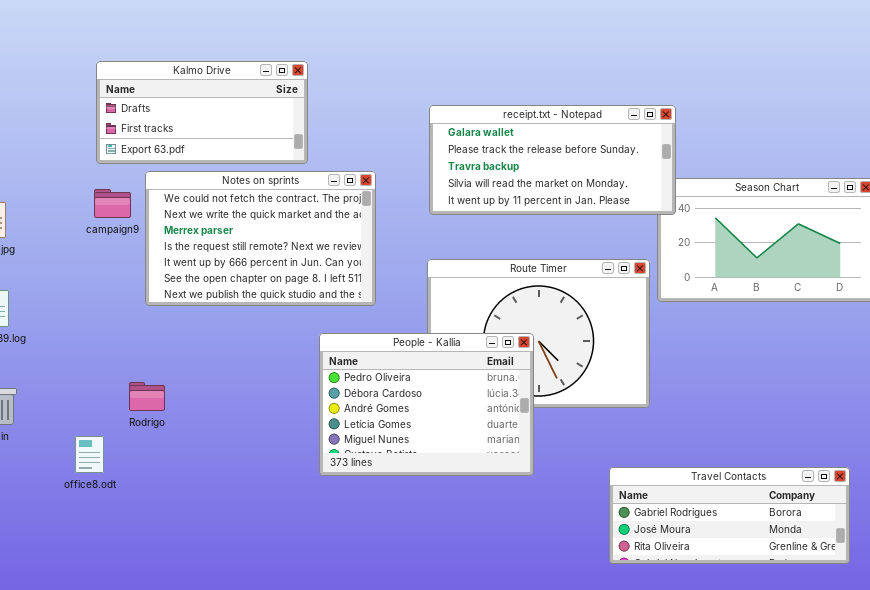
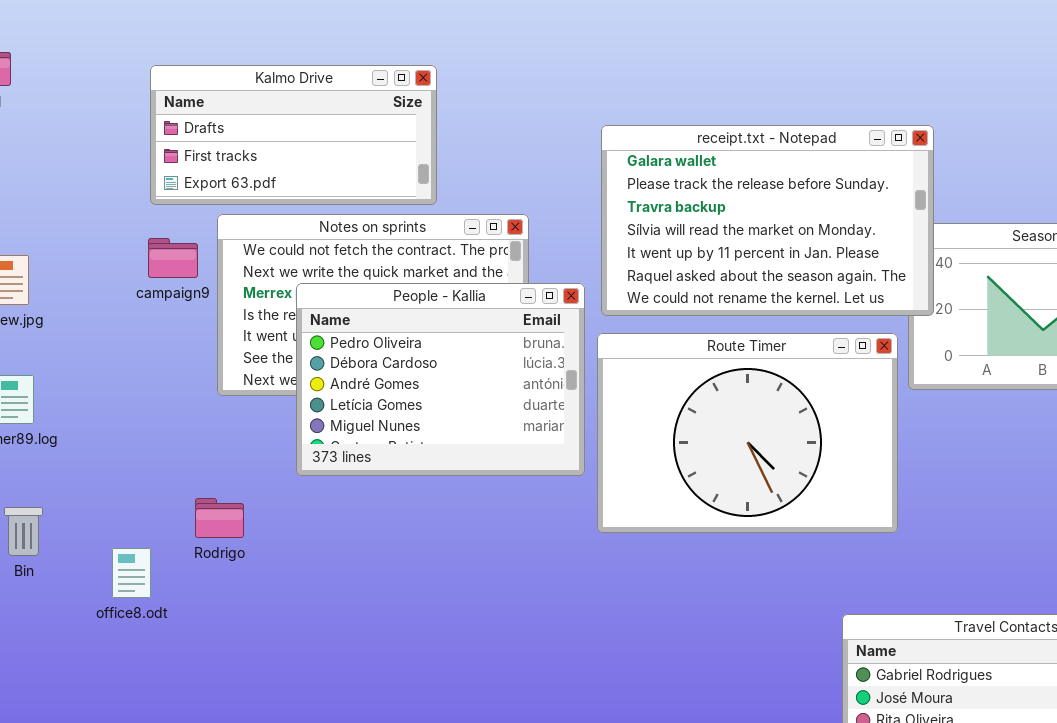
receipt.txt - Notepad: [429,105,676,215] -> [601,125,934,316], resized
People - Kallia: [319,333,534,476] -> [296,283,585,476], moved
office8.odt: [75,436,104,473] -> [112,548,151,598], moved

